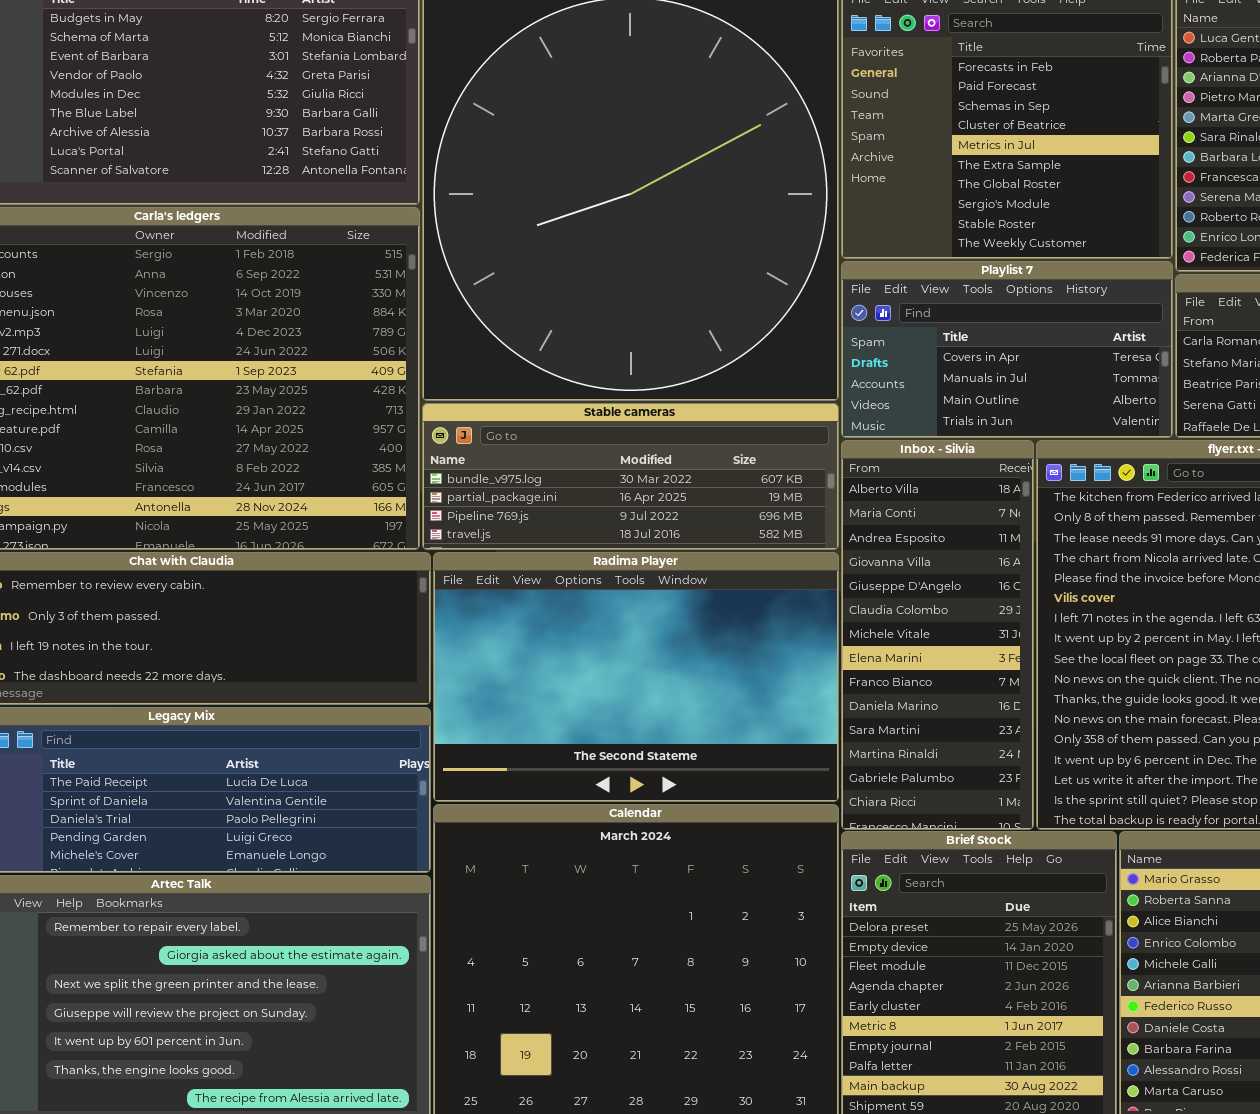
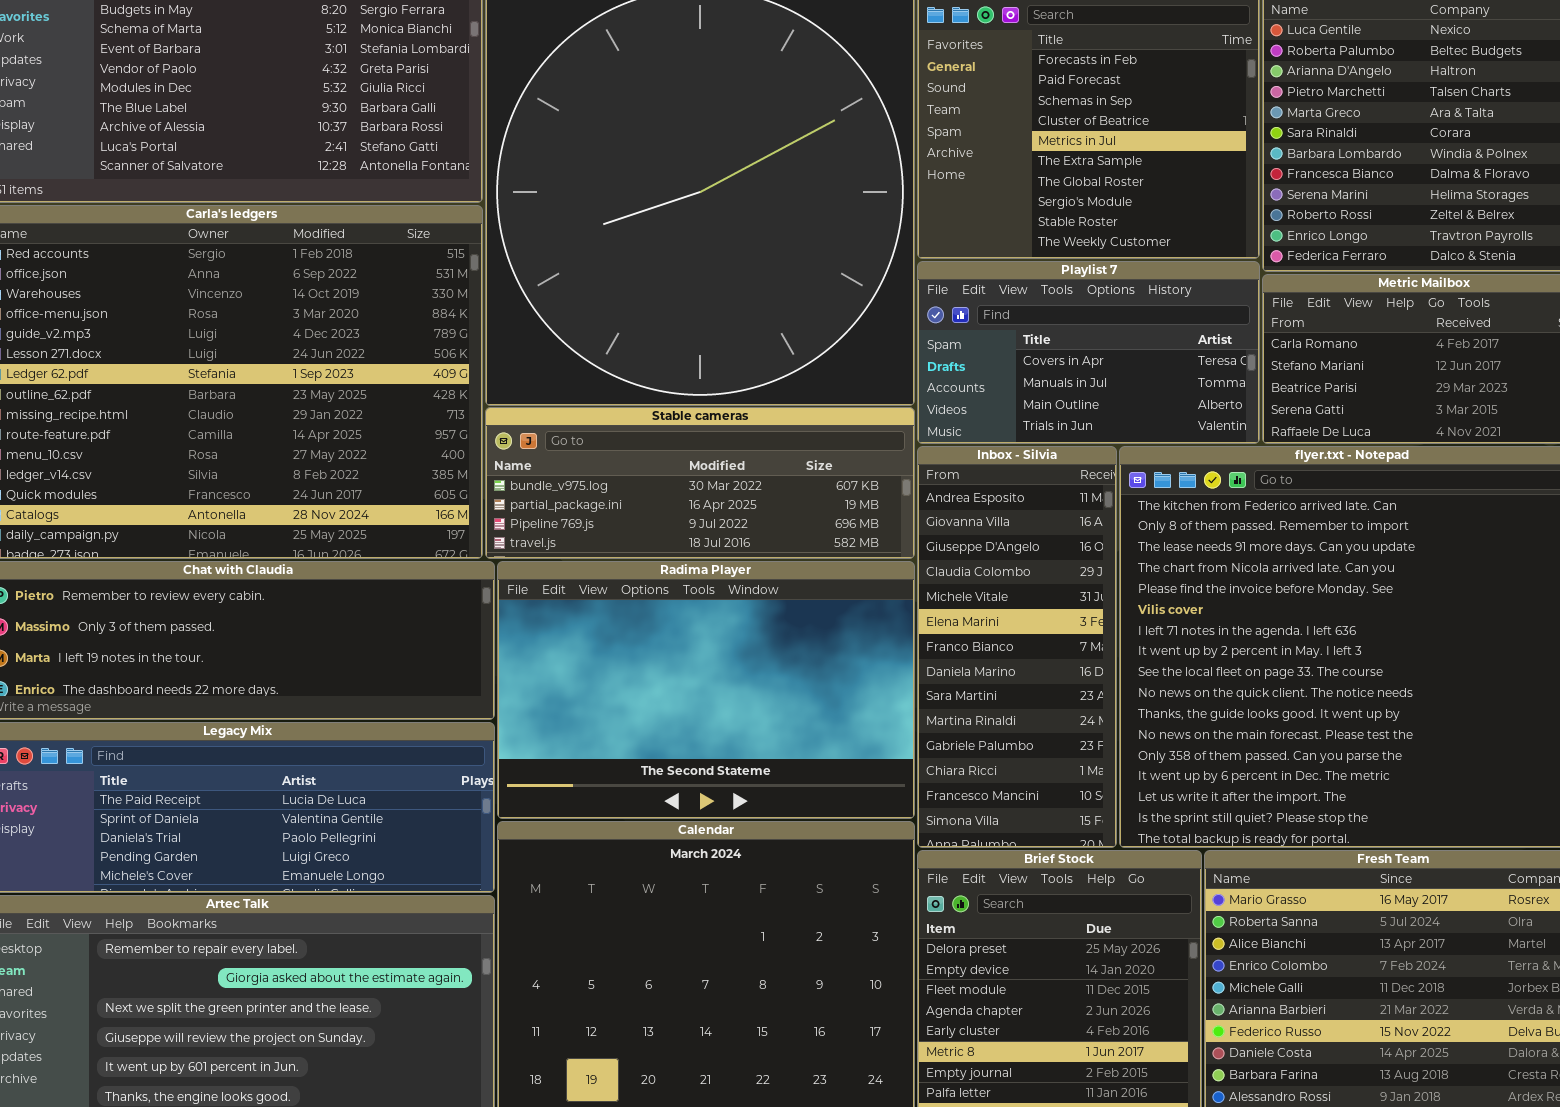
Inbox - Silvia: [841,440,1034,830] -> [917,446,1117,848], scrolled down 2 rows

